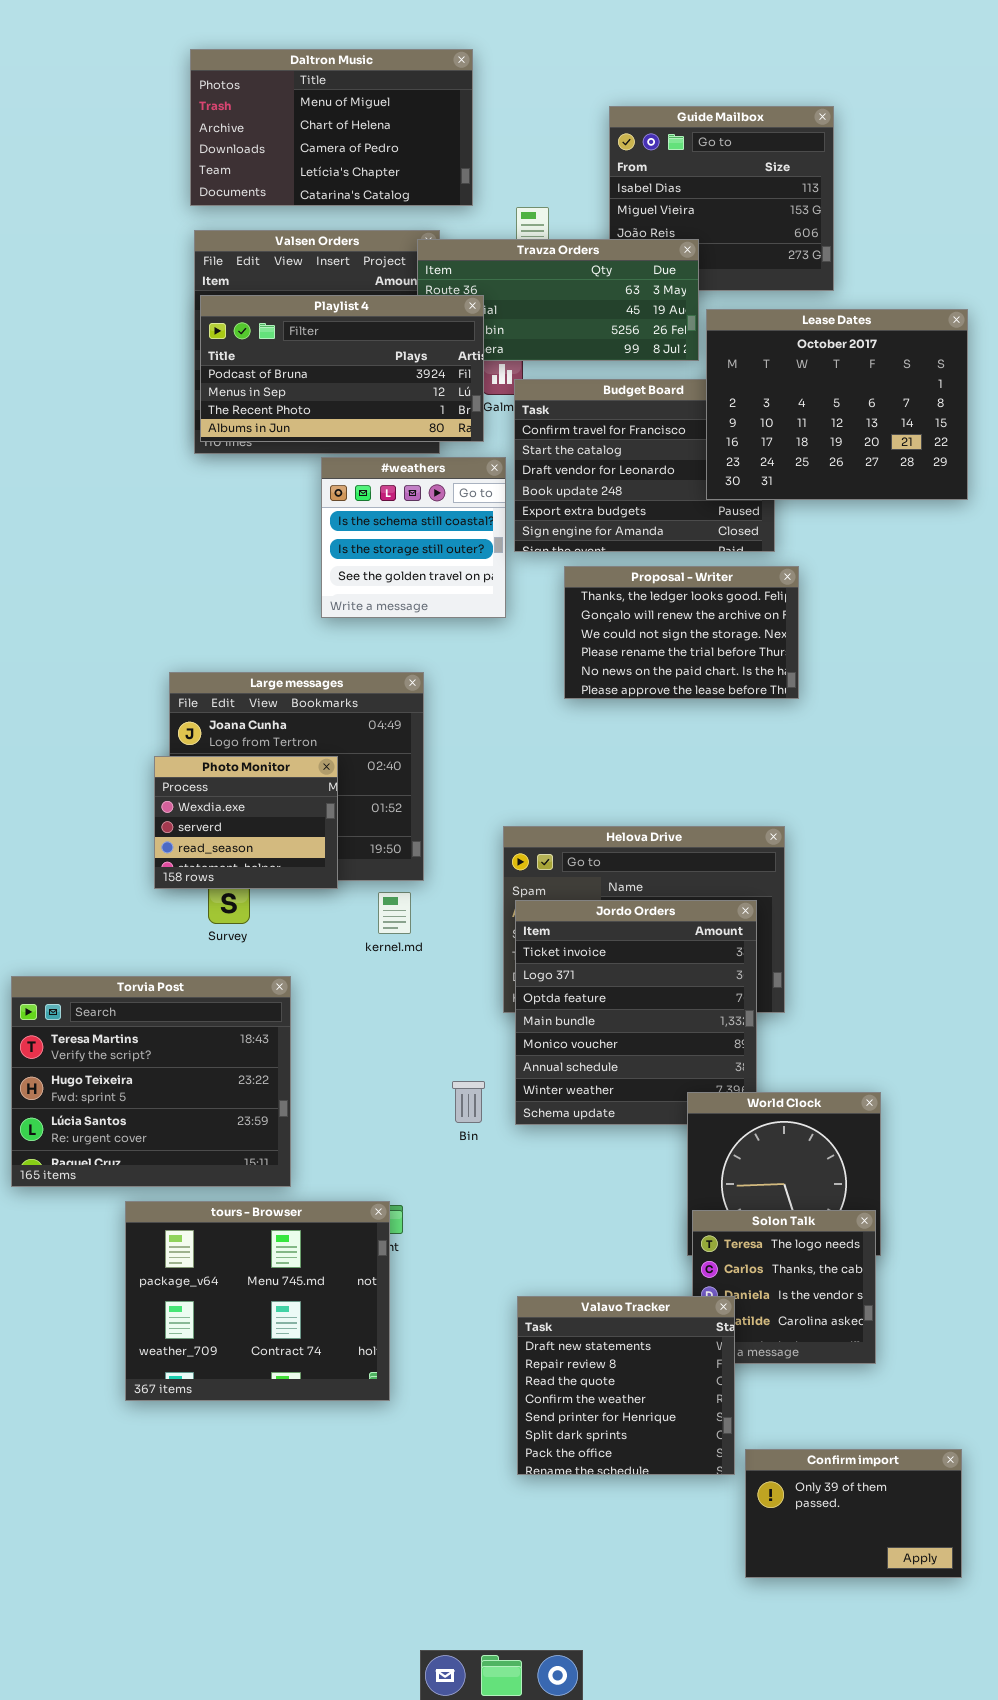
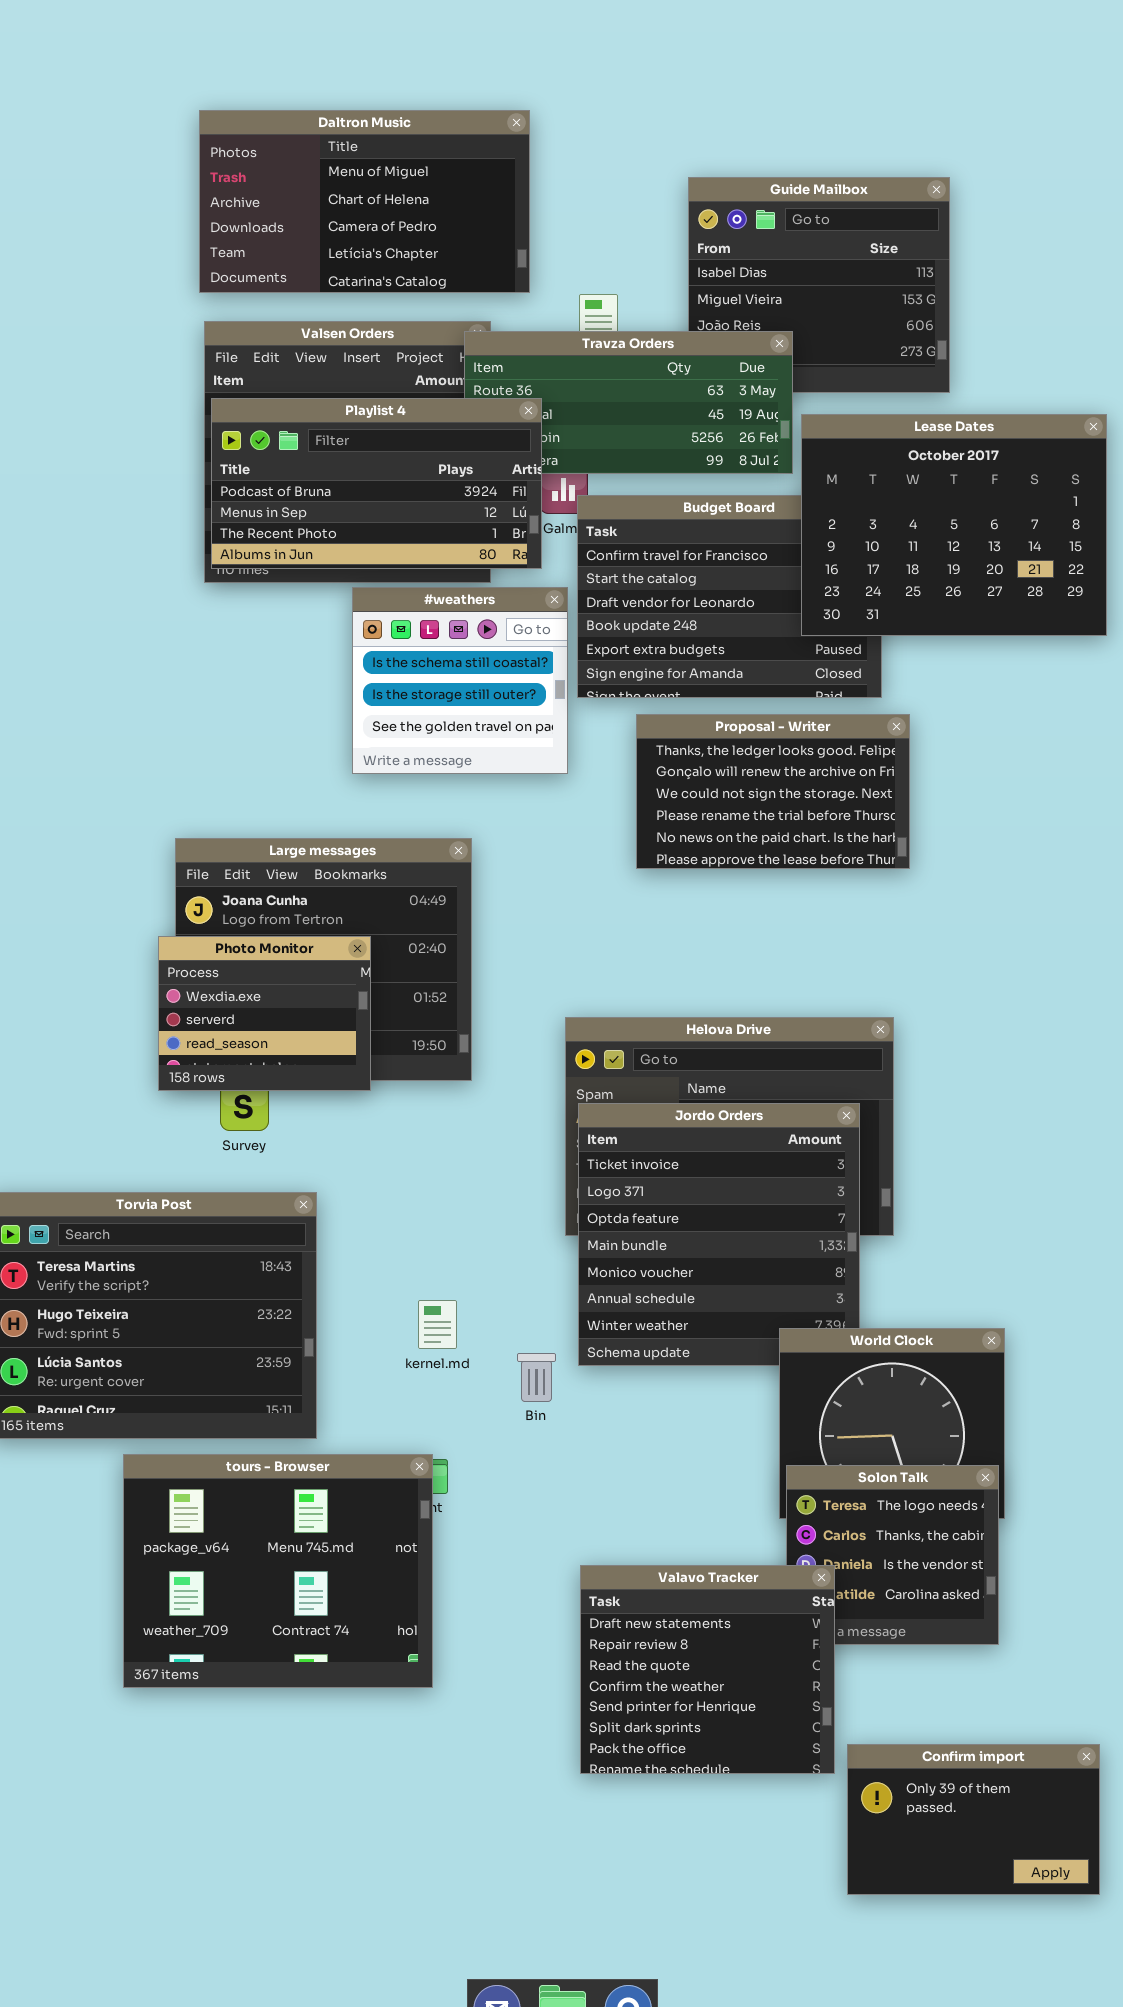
kernel.md: [378,892,411,934] -> [418,1300,457,1349], moved
Bin: [452,1081,485,1123] -> [517,1353,556,1402], moved

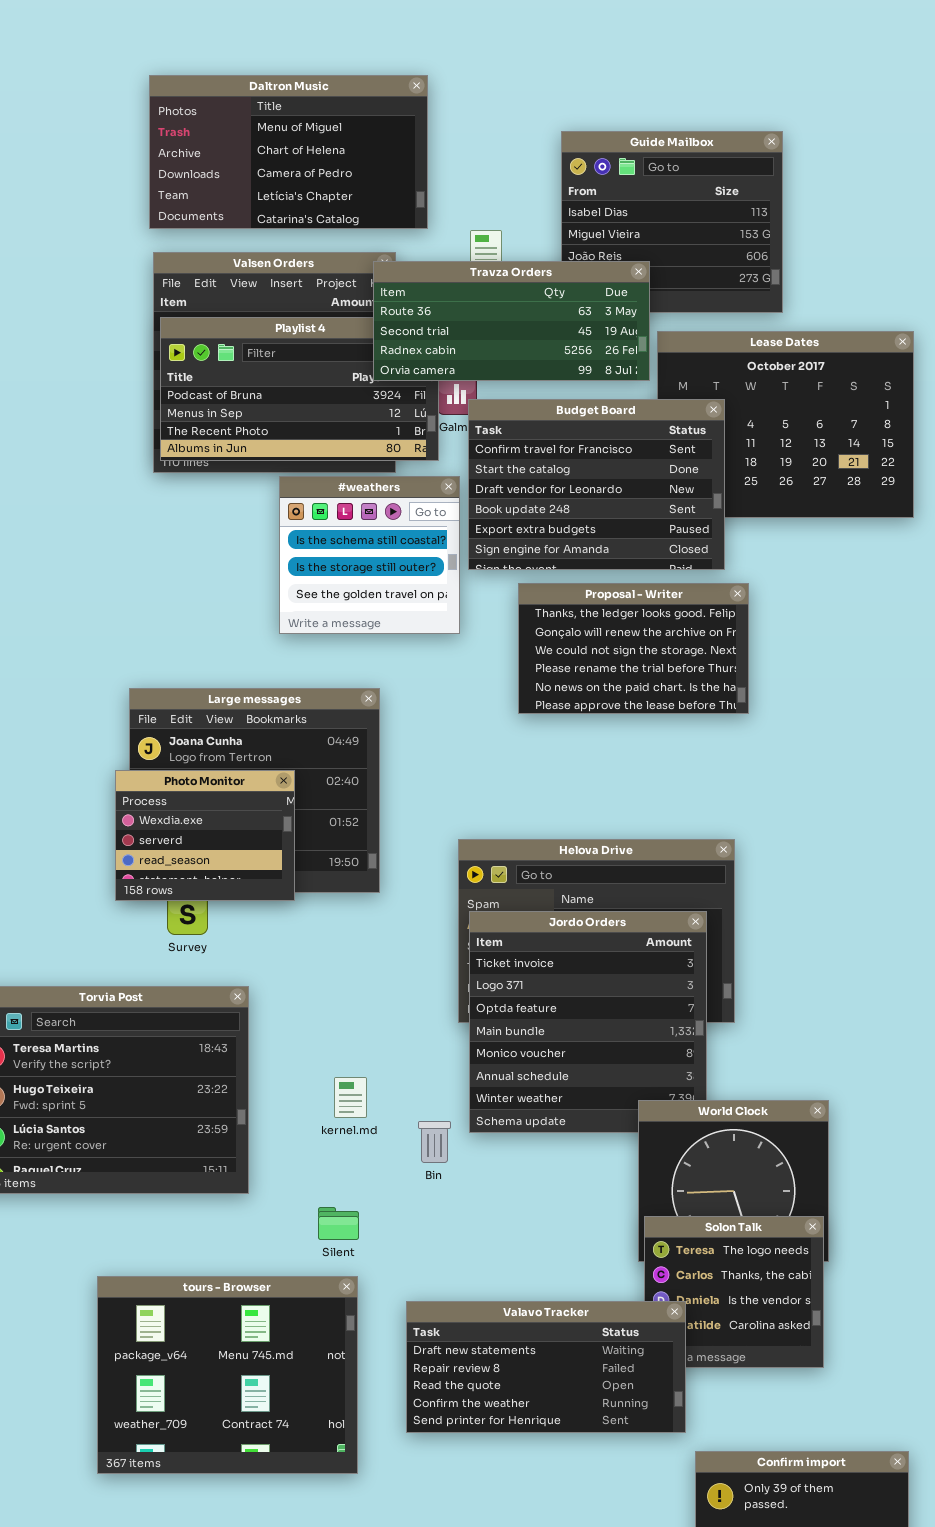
Travza Orders: [464,331,793,474] -> [373,261,650,381], raised
Budget Board: [577,495,882,698] -> [468,399,725,570], raised
tours - Browser: [123,1454,433,1688] -> [97,1276,358,1474], moved
Valavo Tracker: [580,1565,835,1774] -> [406,1301,686,1433], resized

